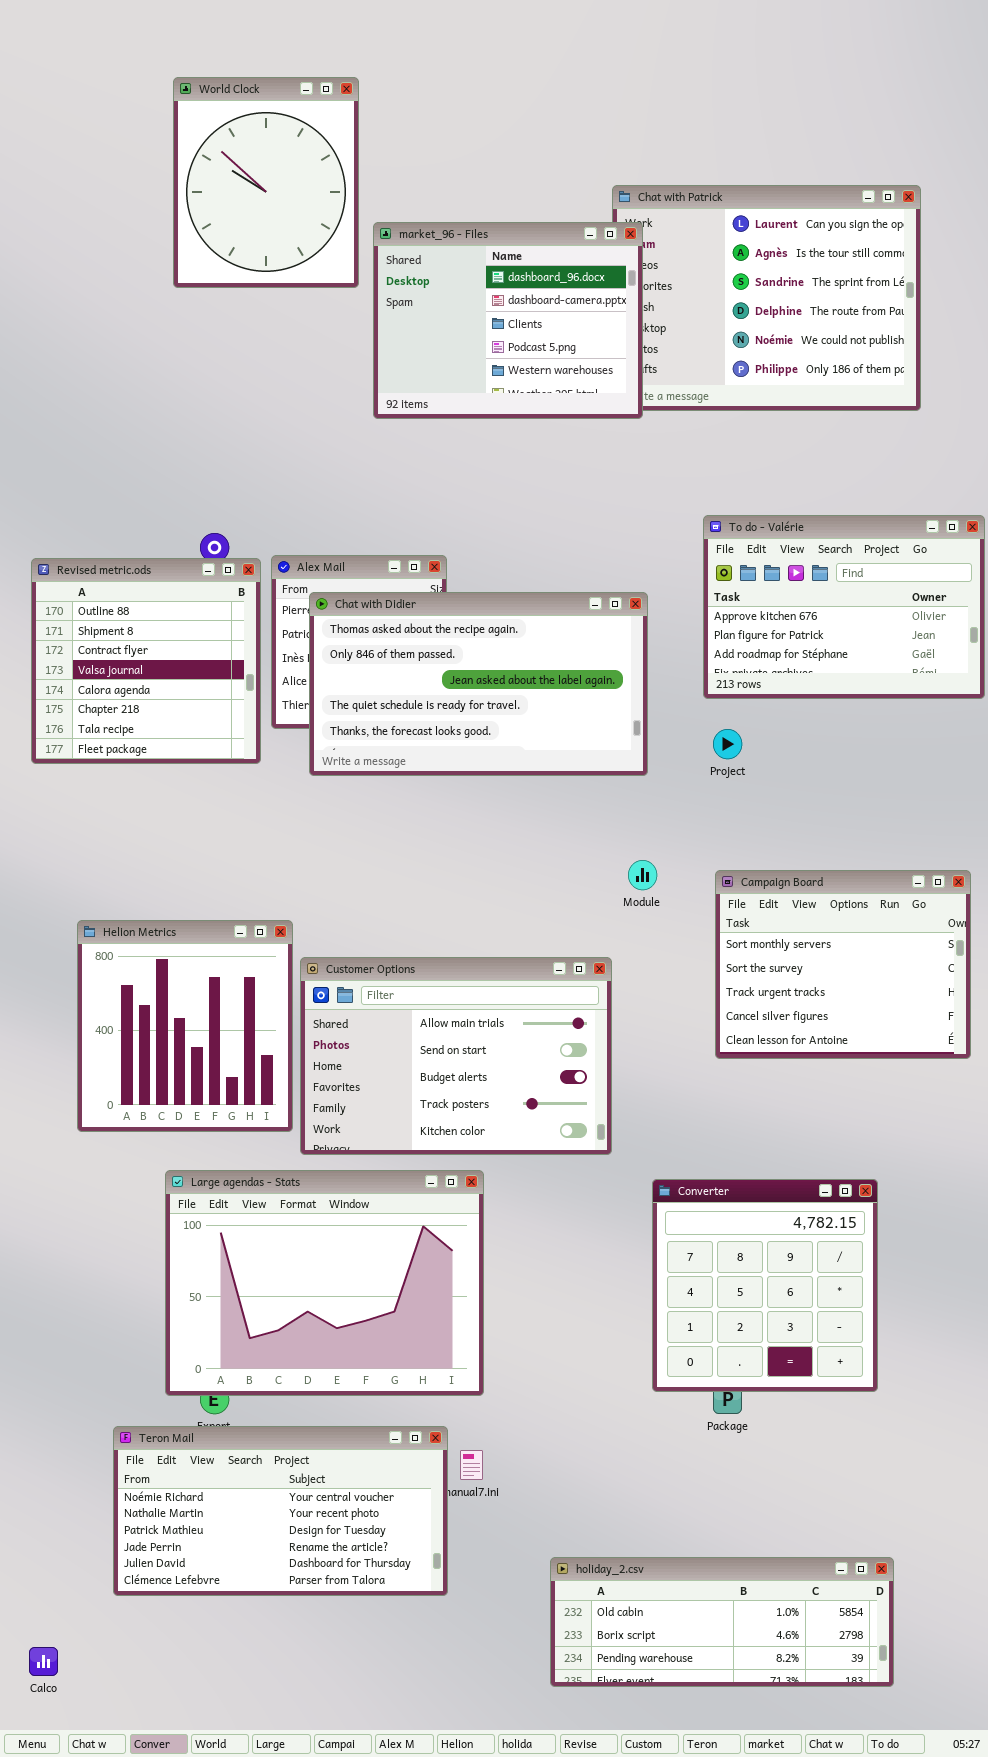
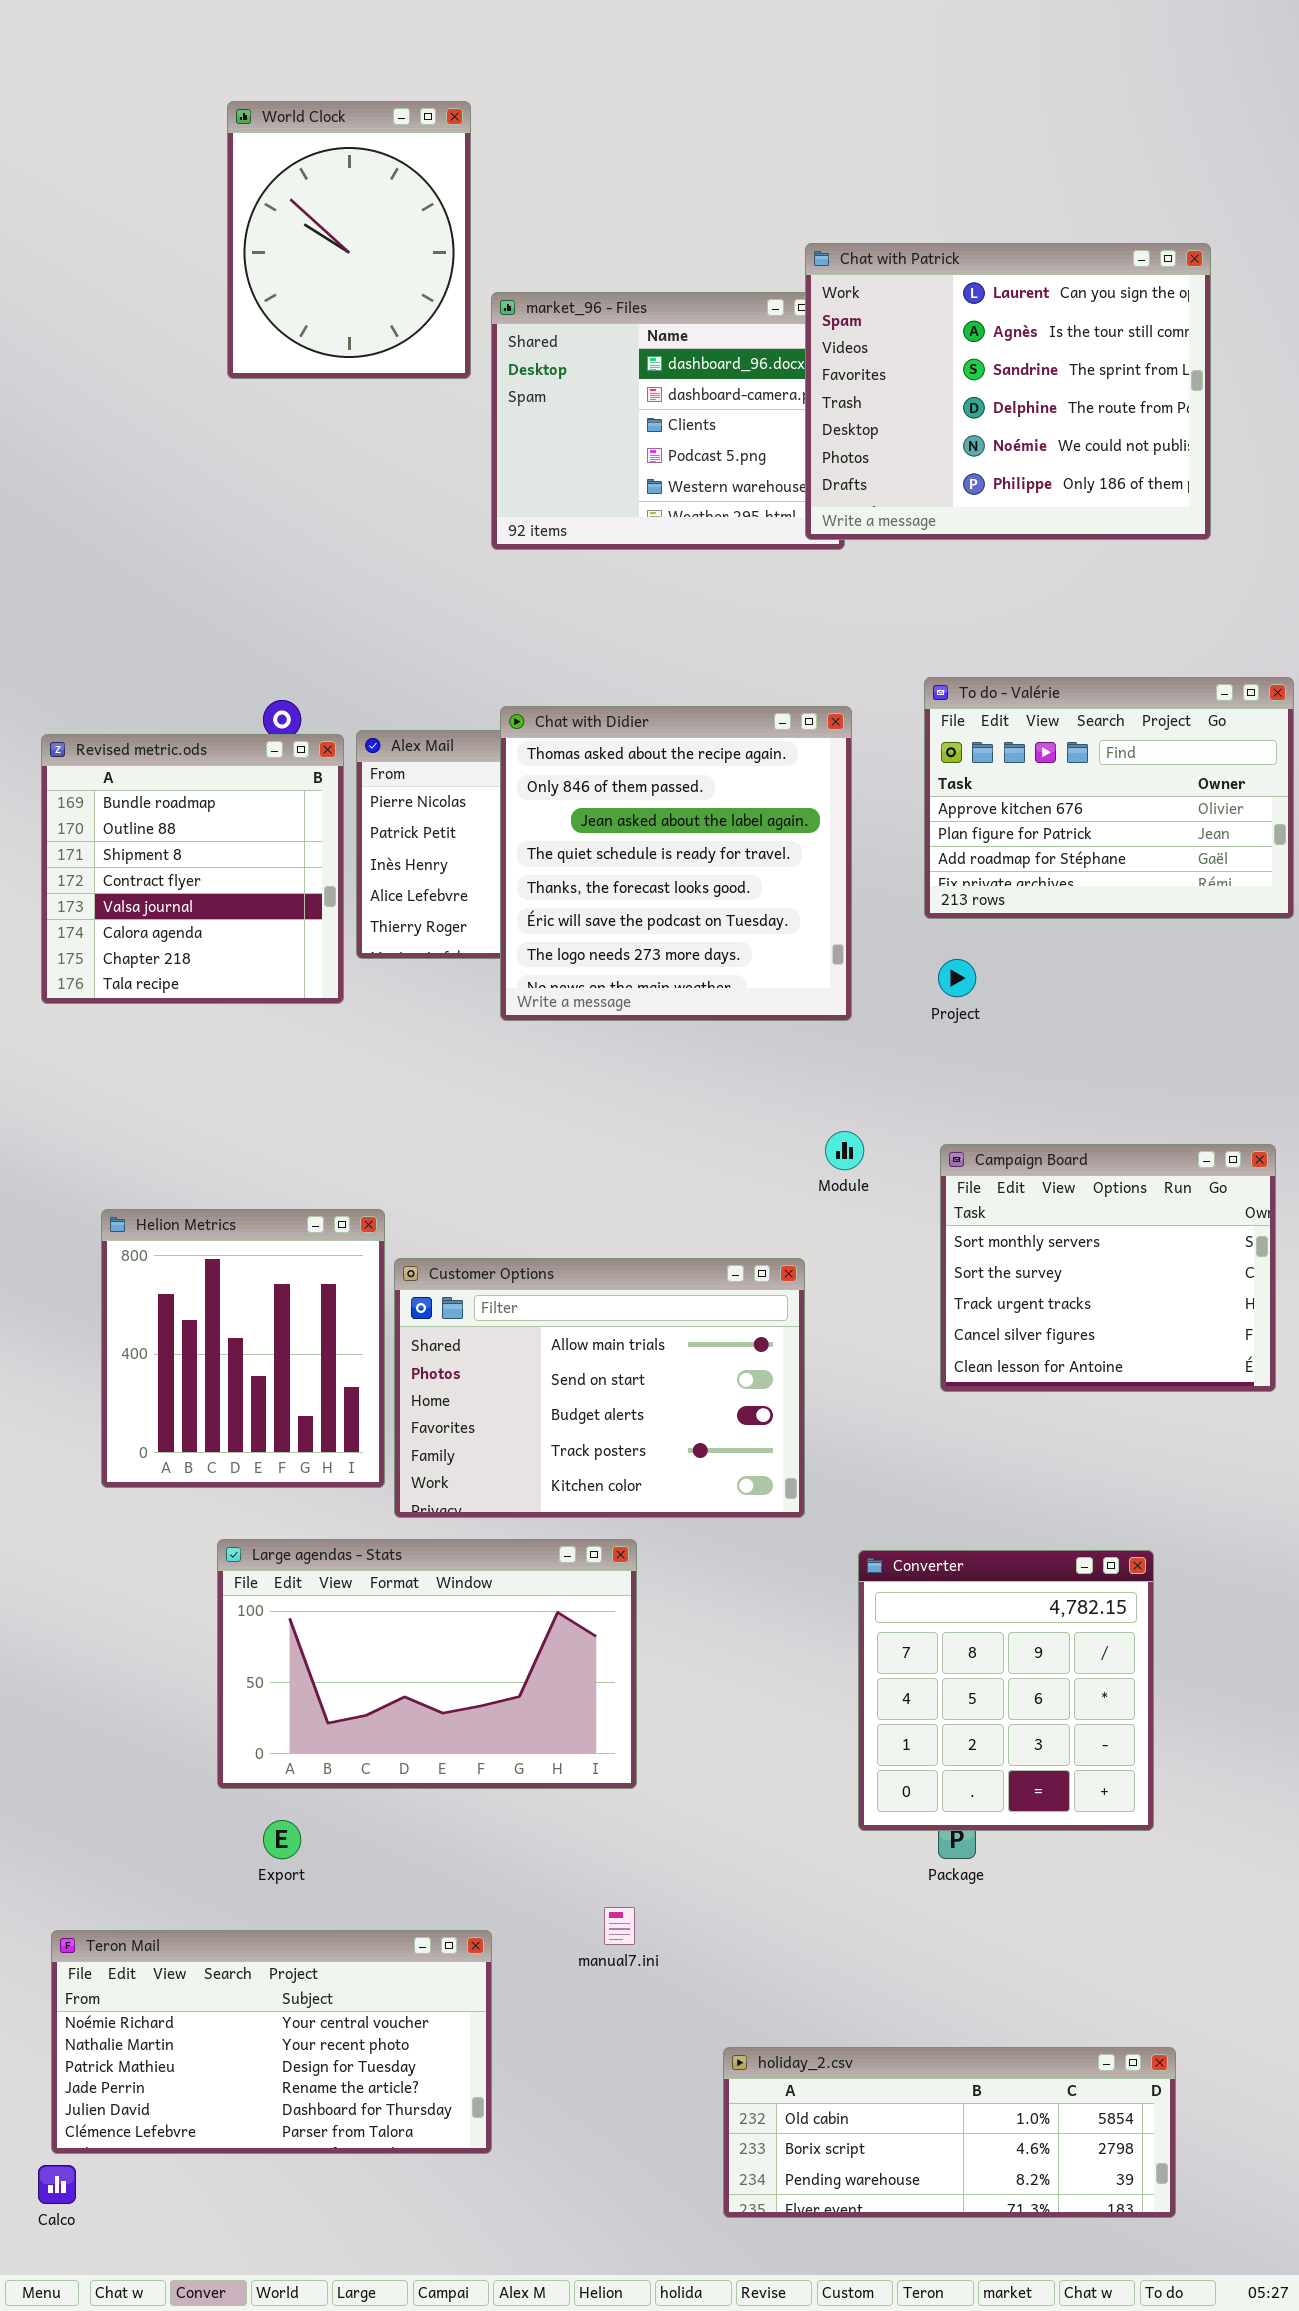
Chat with Patrick: [612,185,921,411] -> [805,243,1211,540], raised
Revised metric.ods: [31,558,261,764] -> [41,734,344,1004], scrolled up 1 row
Chat with Didier: [309,592,648,776] -> [500,706,852,1021], resized
Large agendas - Stats: [165,1170,484,1396] -> [217,1539,637,1789], resized
Teron Mail: [113,1426,448,1596] -> [51,1930,492,2154], moved

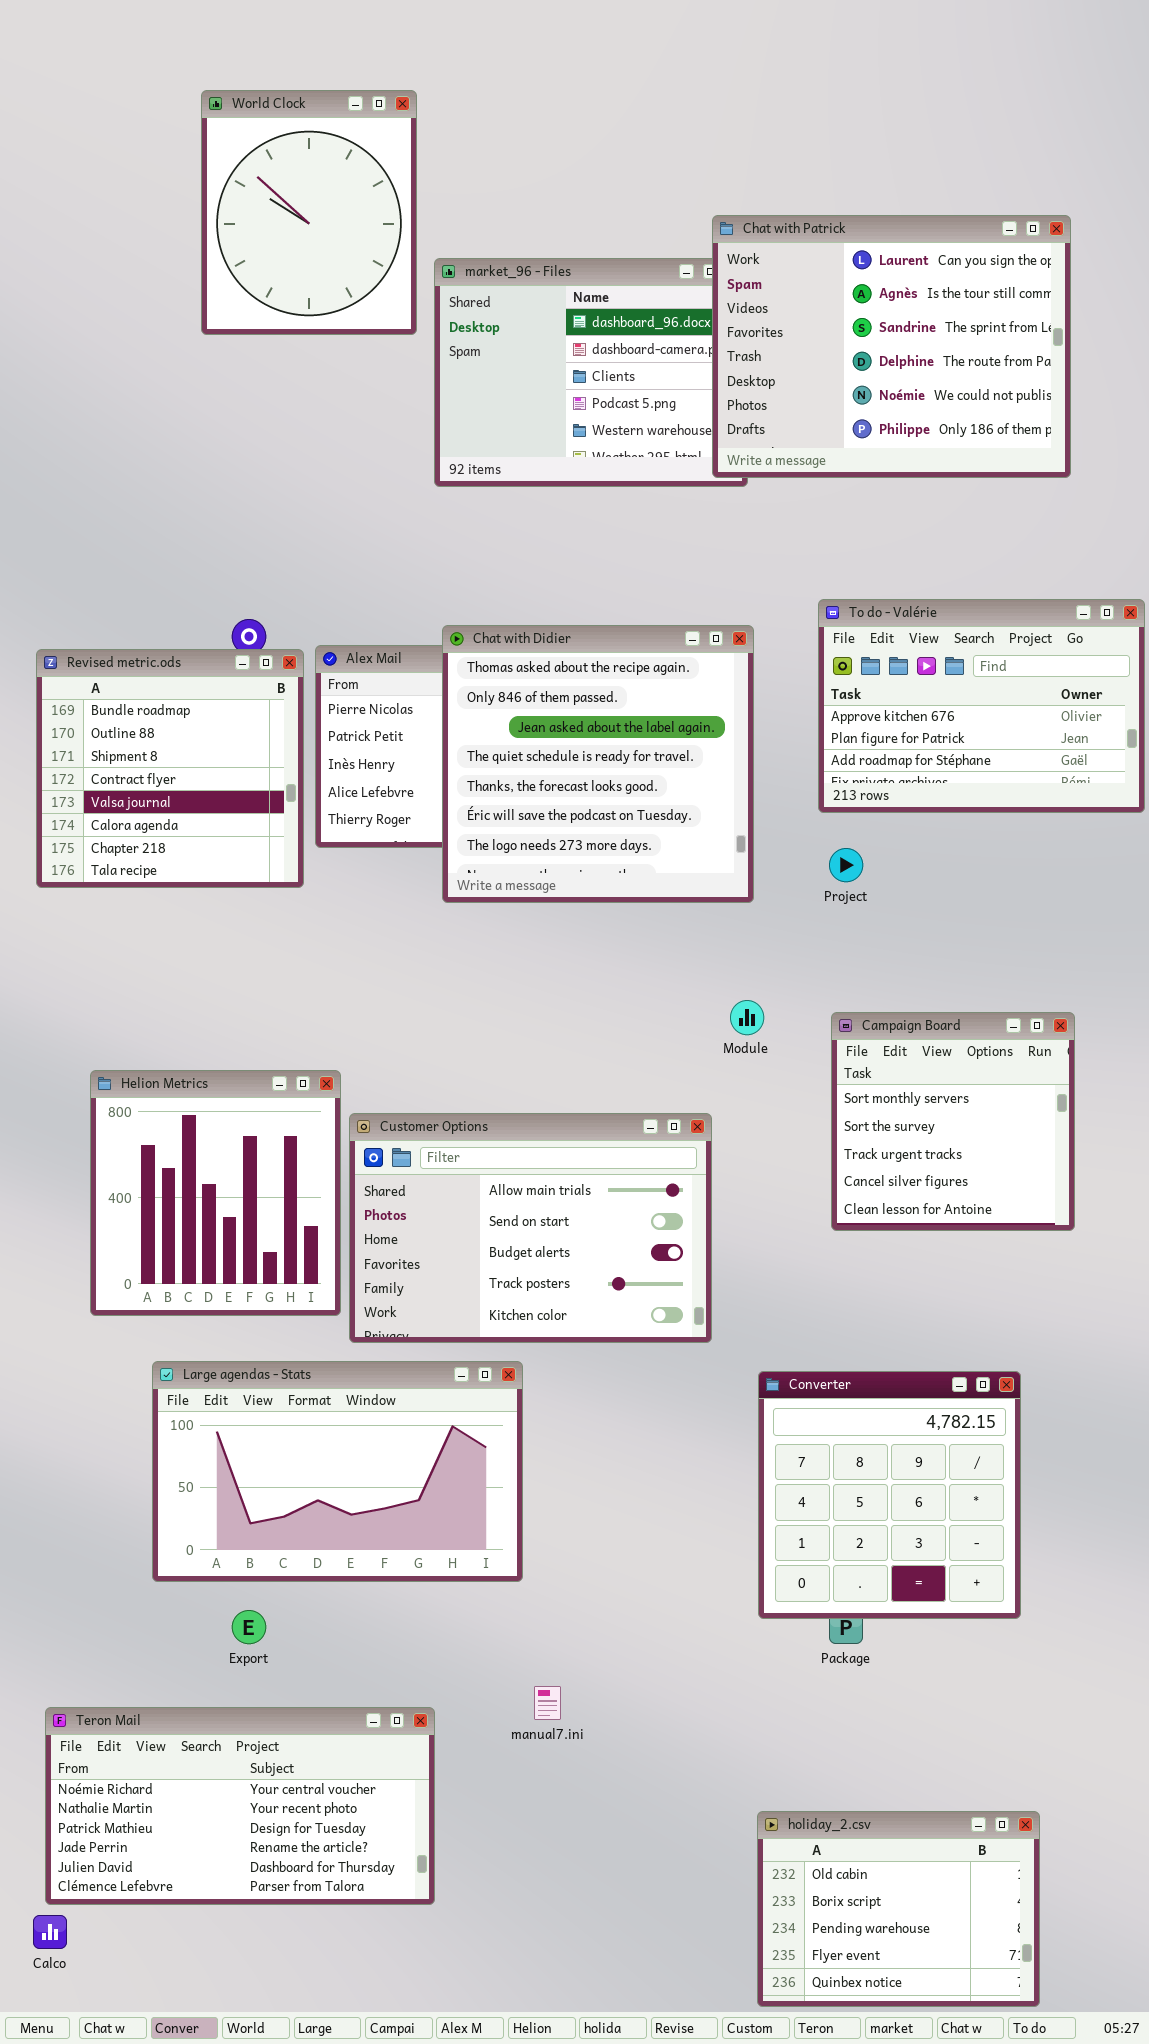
Campaign Board: [940,1144,1276,1392] -> [831,1012,1075,1231], resized
Large agendas - Stats: [217,1539,637,1789] -> [152,1361,523,1582], moved
holiday_2.csv: [723,2047,1176,2218] -> [757,1811,1040,2007], resized

